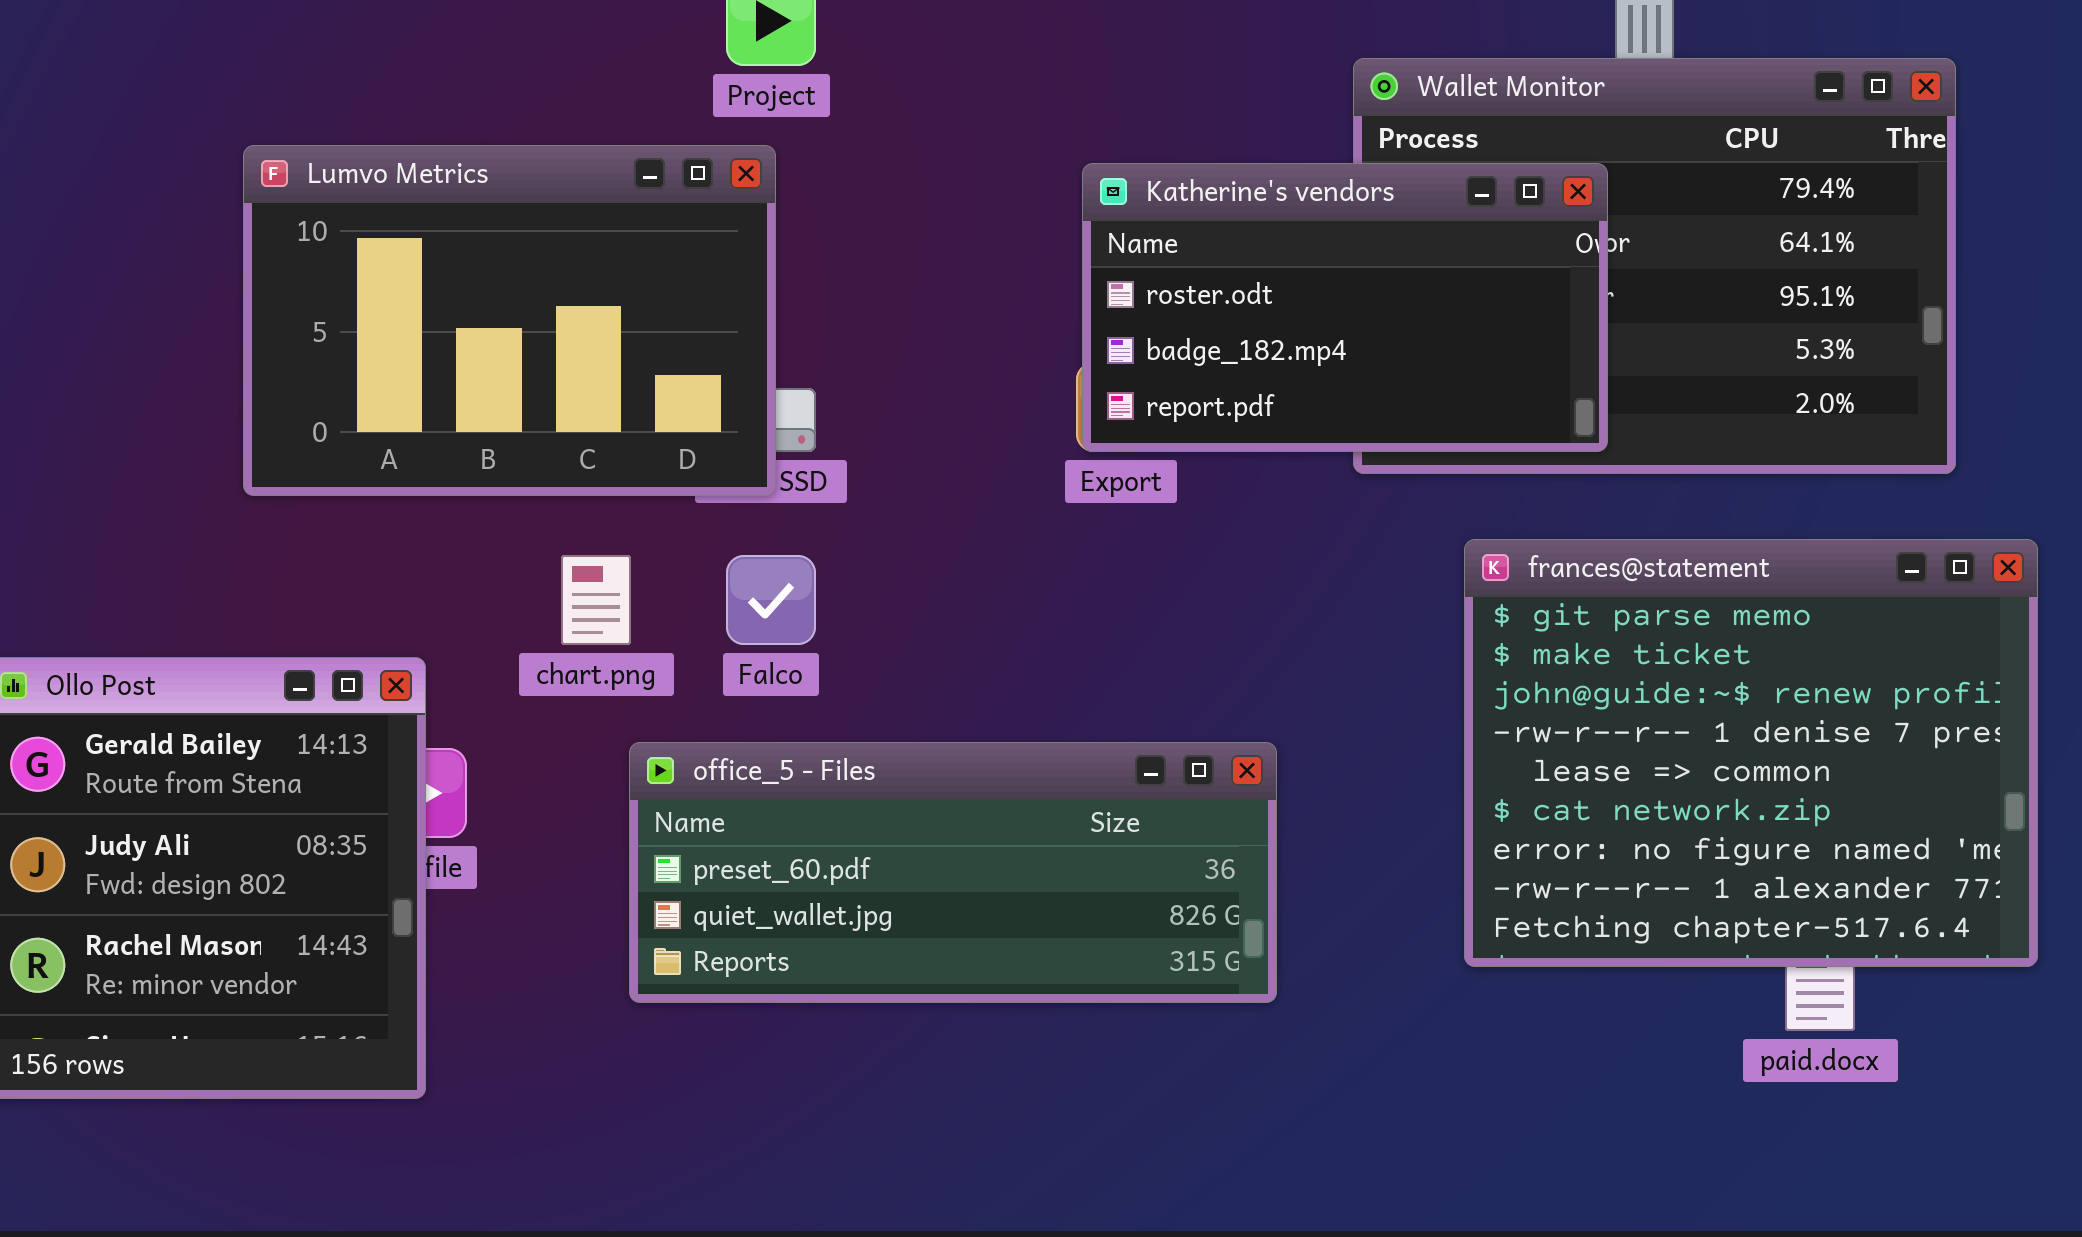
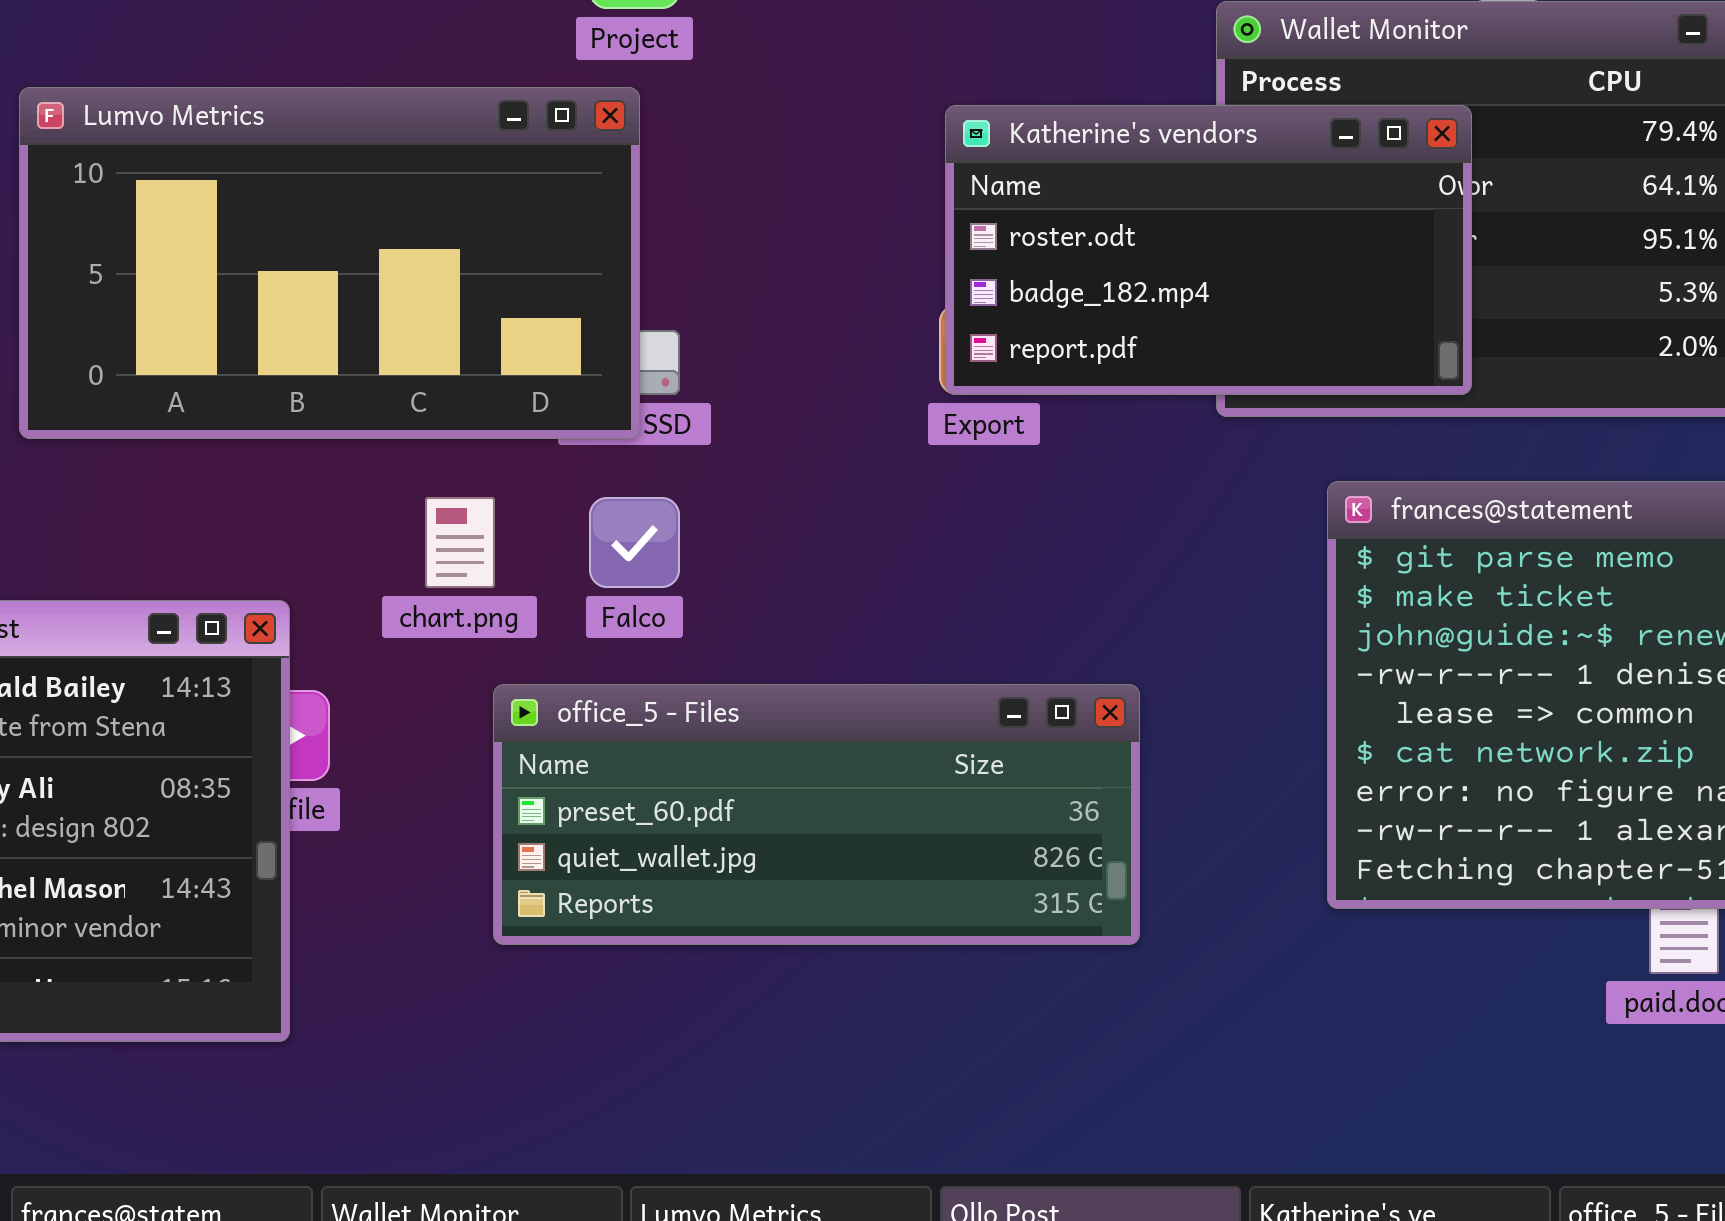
Lumvo Metrics: [243,145,776,496] -> [19,87,640,439], resized

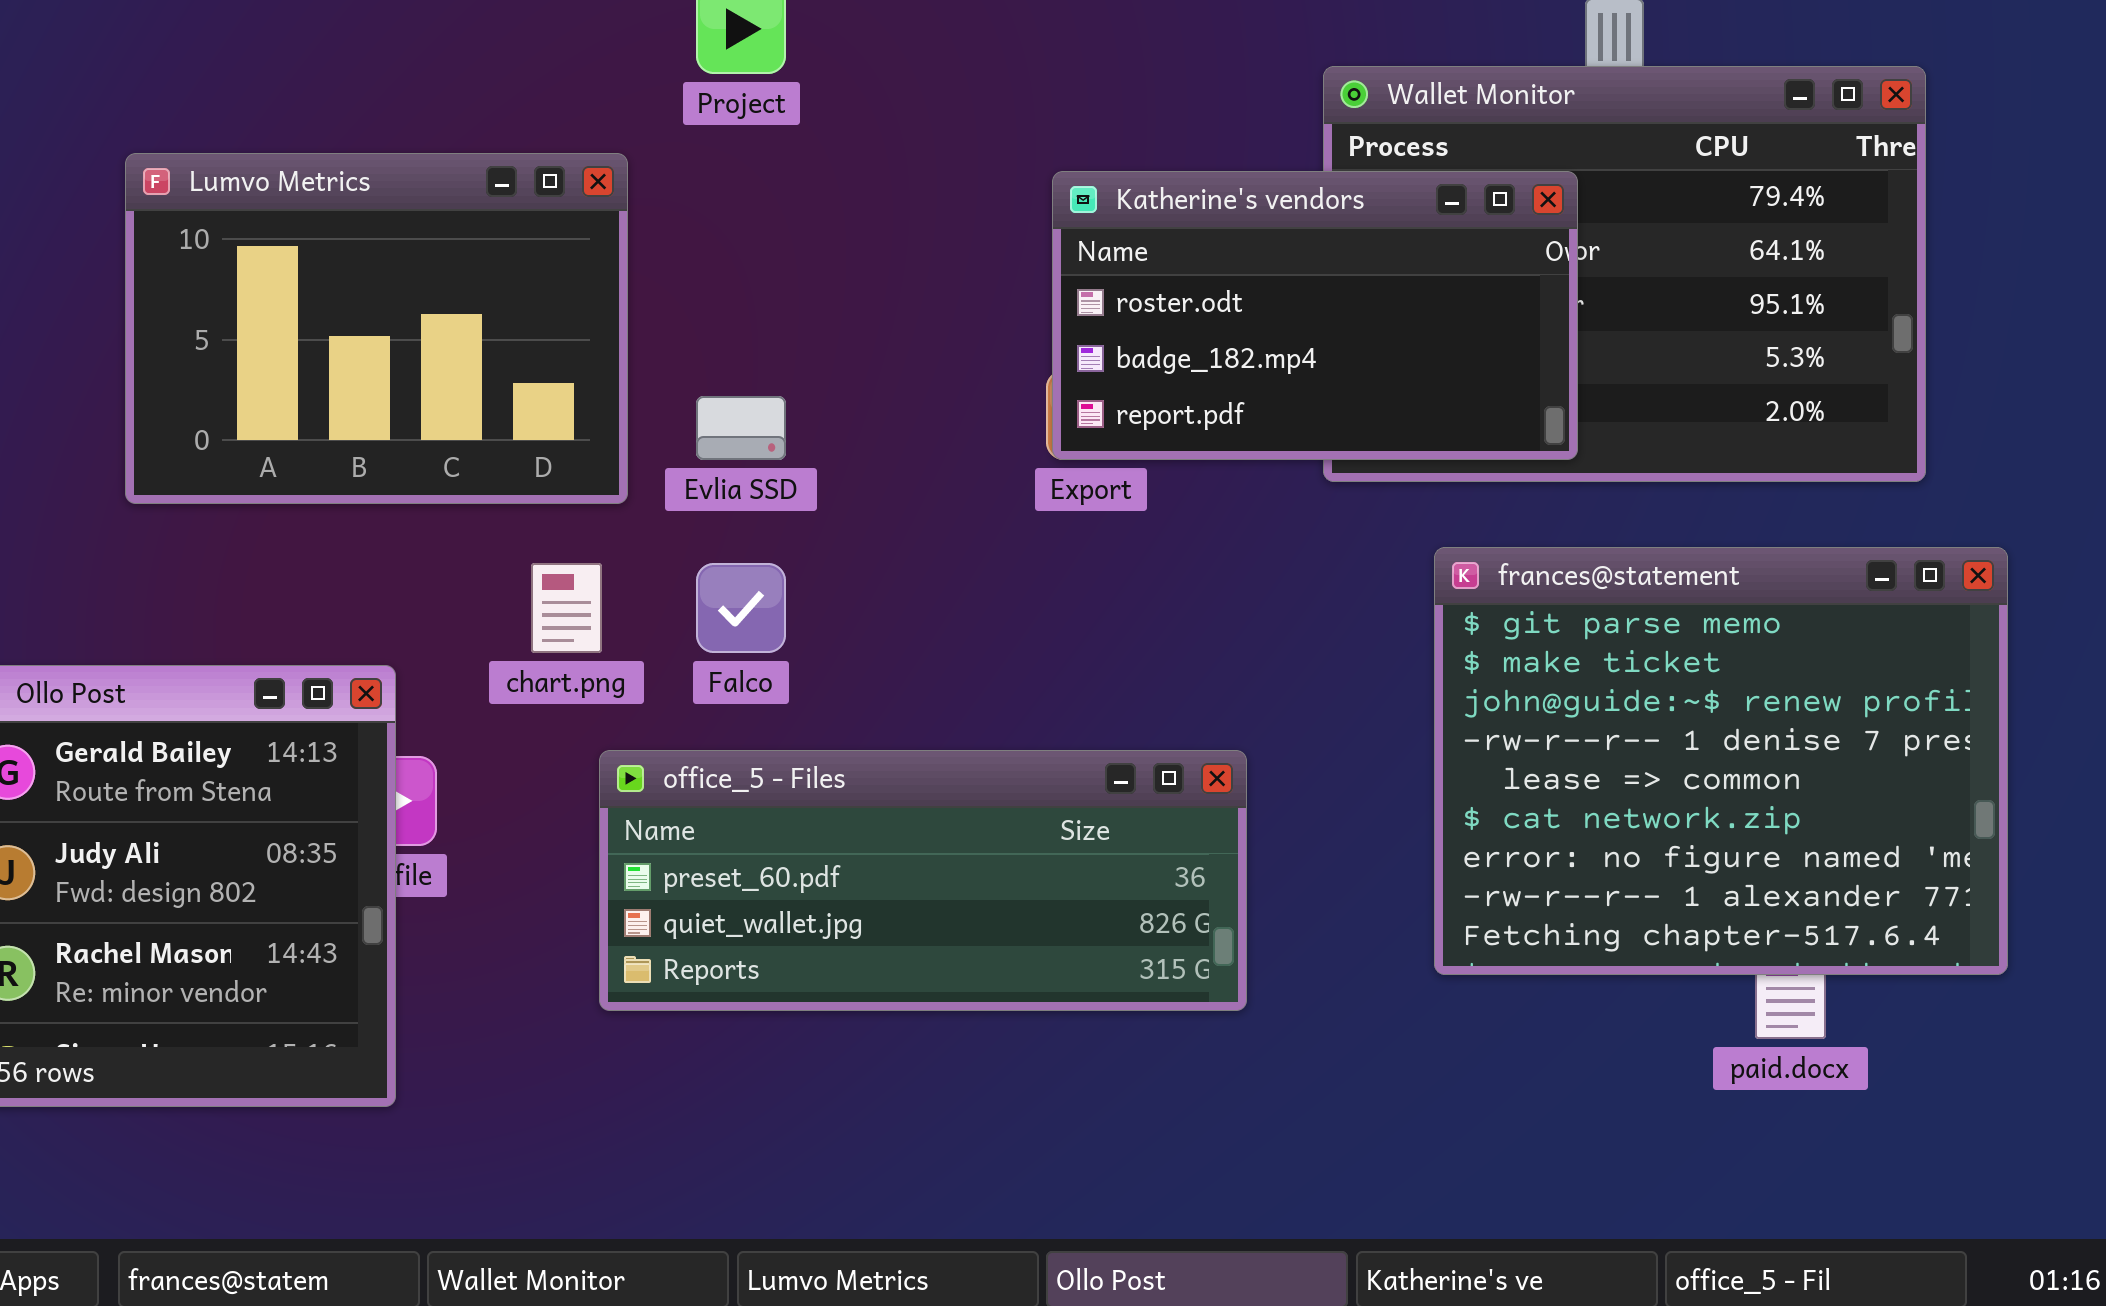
Lumvo Metrics: [19,87,640,439] -> [125,153,628,504], resized

